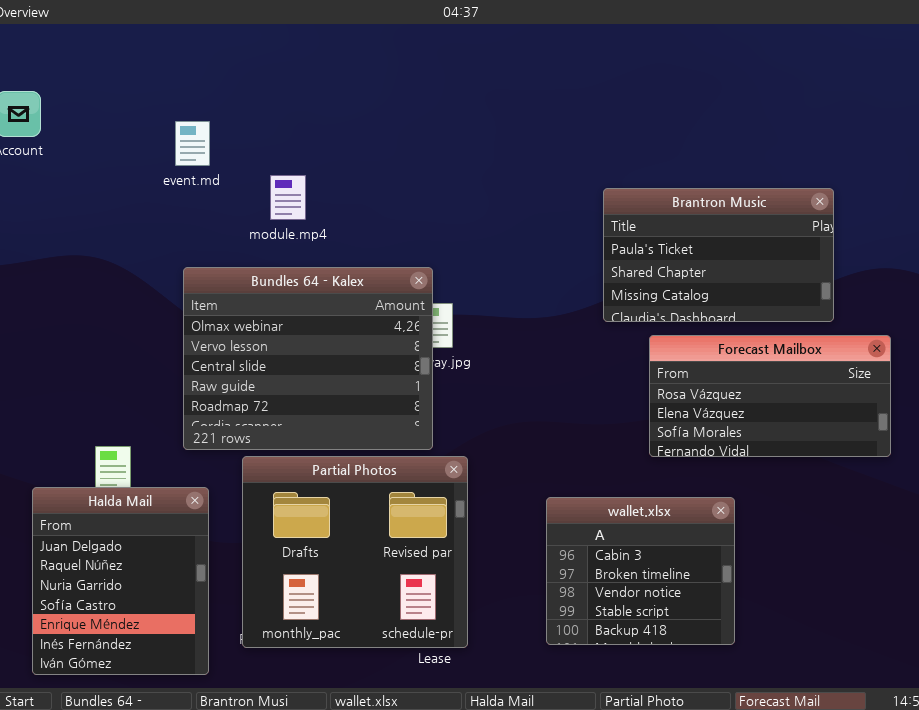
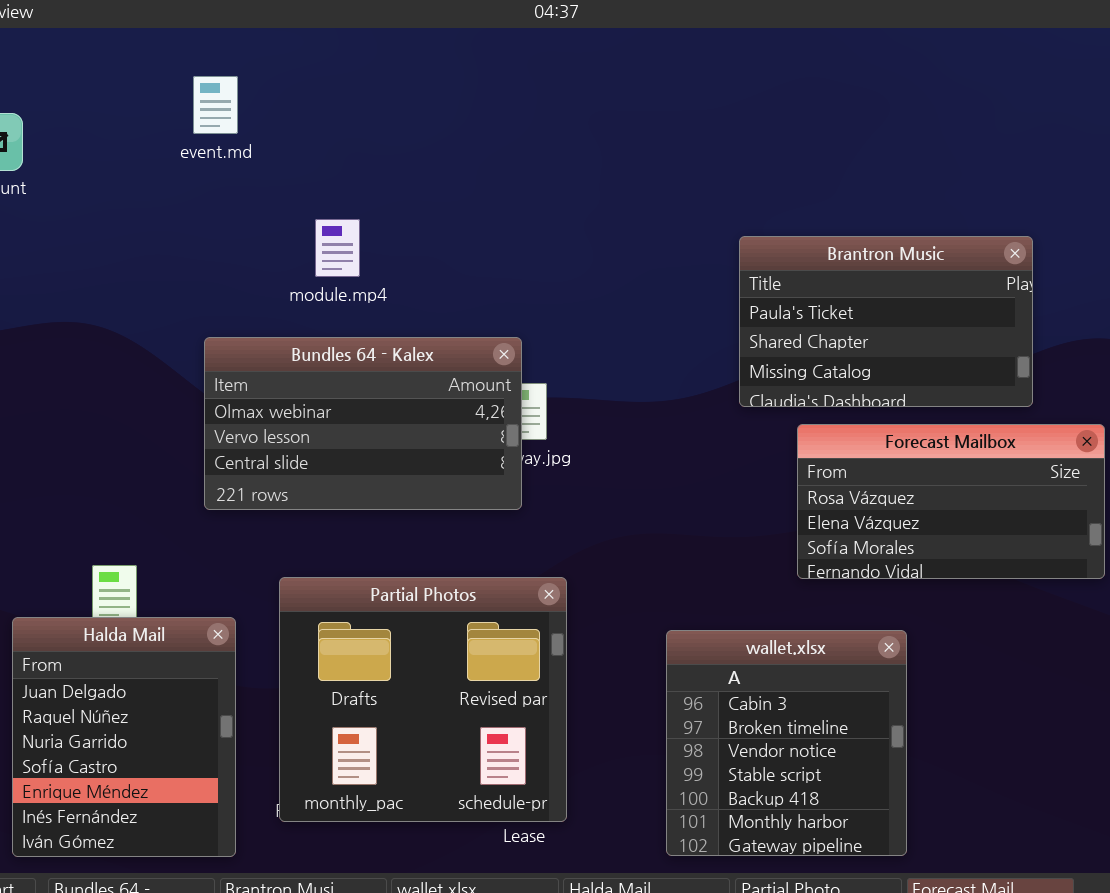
event.md: [175,121,210,166] -> [193,76,238,134], moved
Bundles 64 - Kalex: [183,267,433,450] -> [204,337,522,510], resized
wallet.xlsx: [546,497,735,645] -> [666,630,907,856], resized

